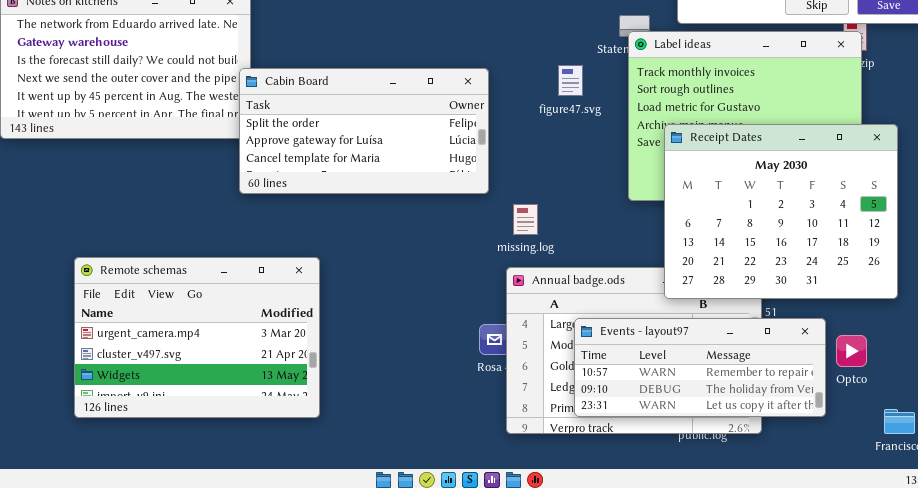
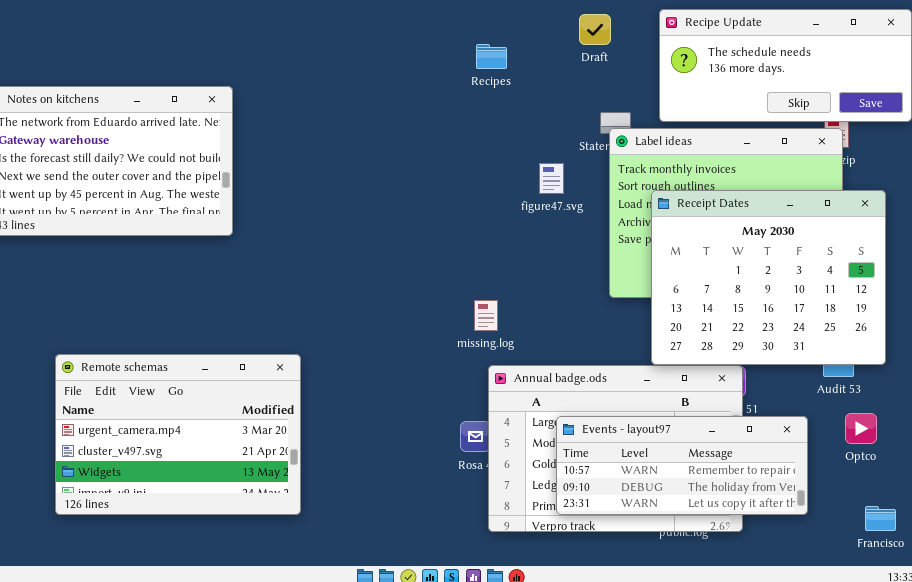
Cabin Board: [239,68,489,194] -> none, closed
Receipt Dates: [664,124,898,299] -> [651,190,886,365], moved
missing.log: [513,204,538,235] -> [474,300,498,331], moved
Optco: [836,335,867,367] -> [845,413,877,444], moved

